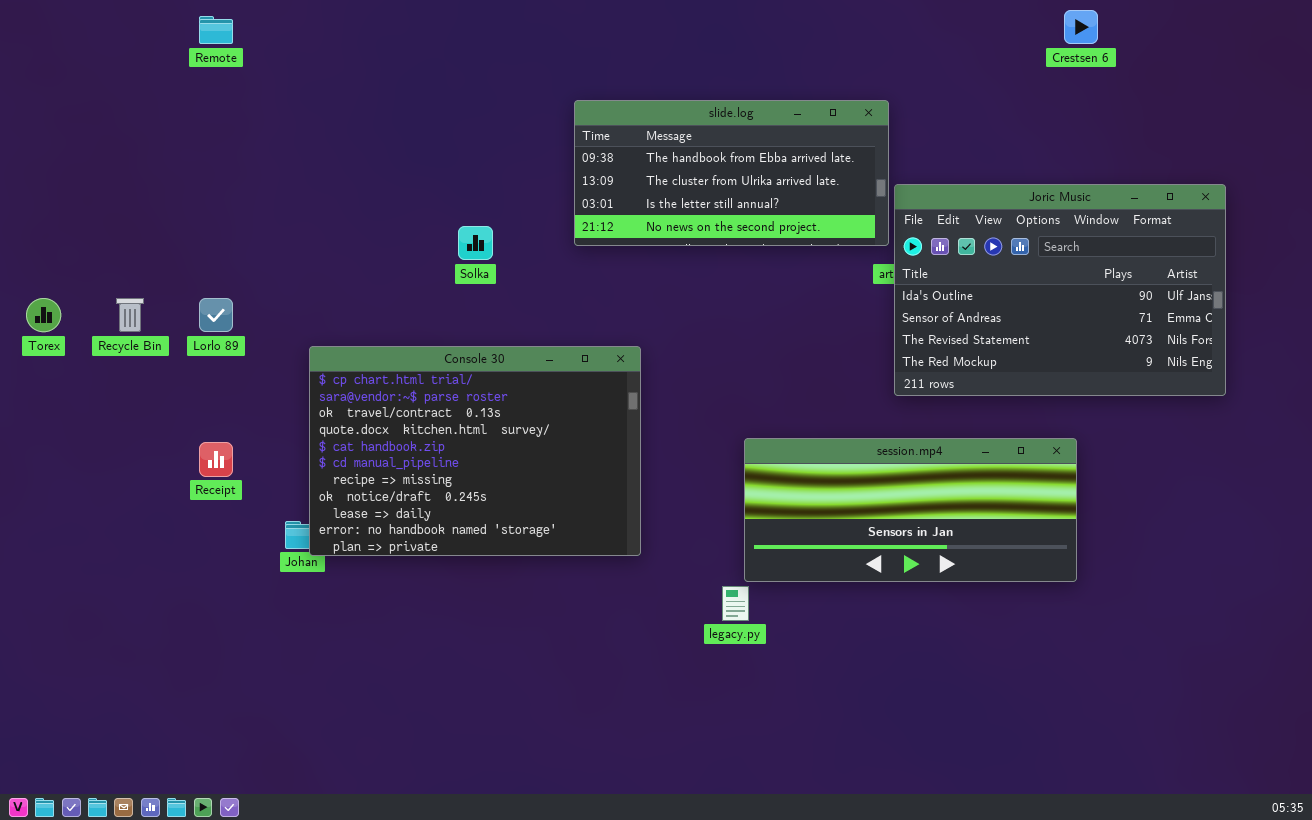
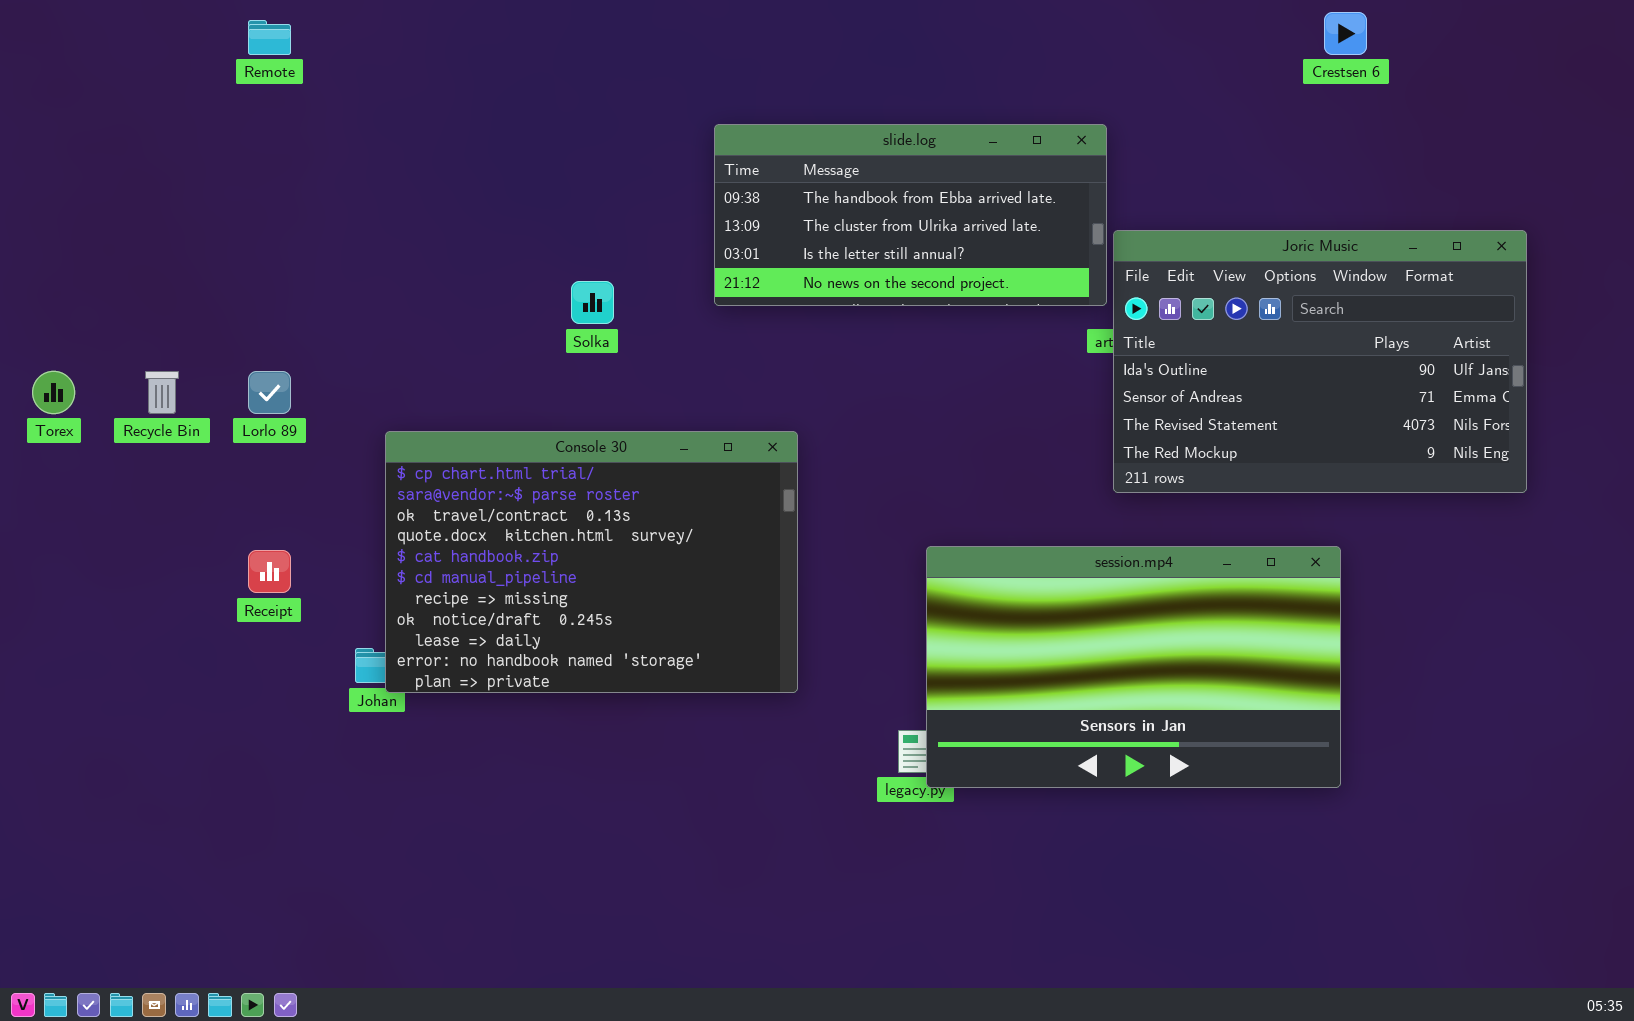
session.mp4: [744,438,1077,582] -> [926,546,1341,788], resized

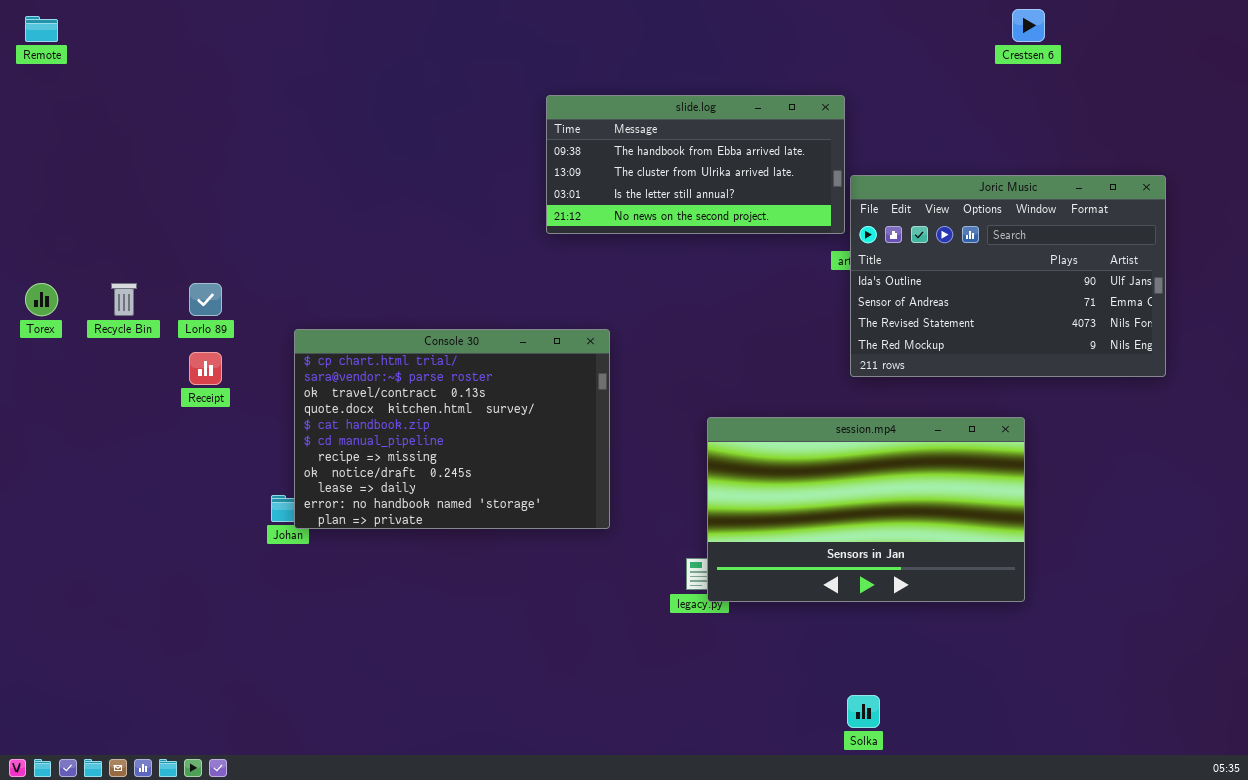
Remote: [248,20,291,55] -> [25,16,58,42], moved
Solka: [571,281,614,324] -> [847,695,880,728], moved
Receipt: [248,550,291,593] -> [189,352,222,385], moved

